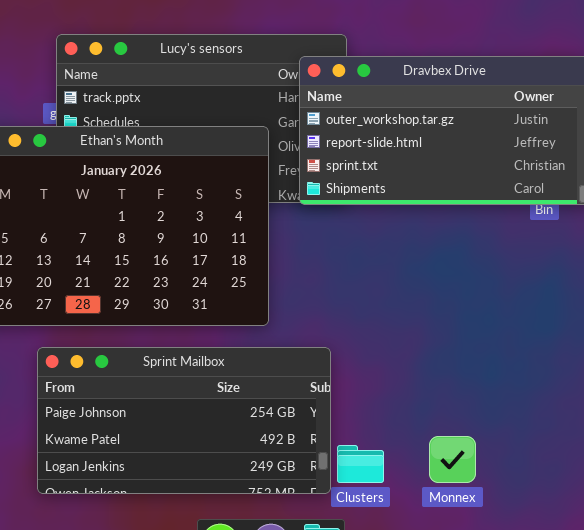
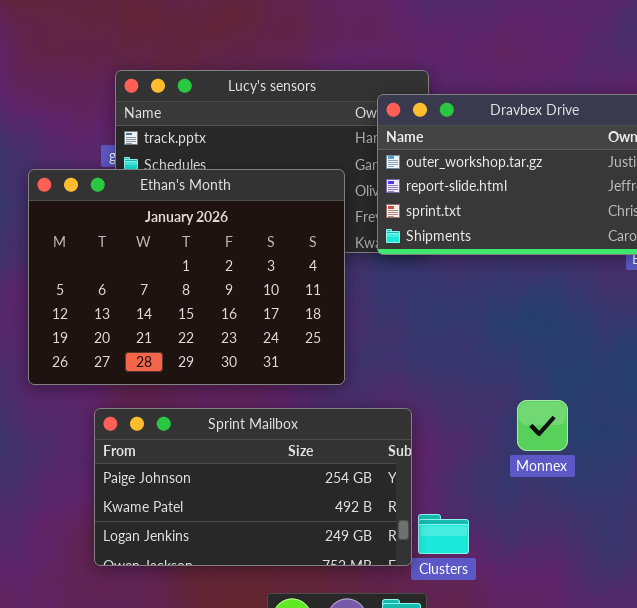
Monnex: [429,436,476,483] -> [517,400,568,451], moved

